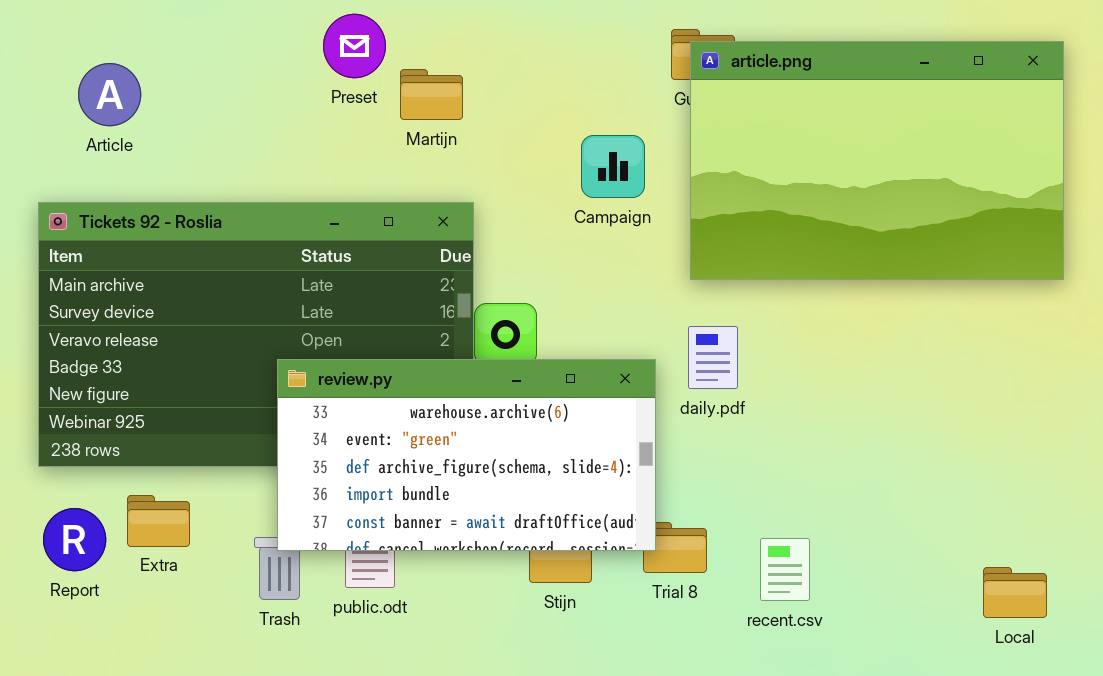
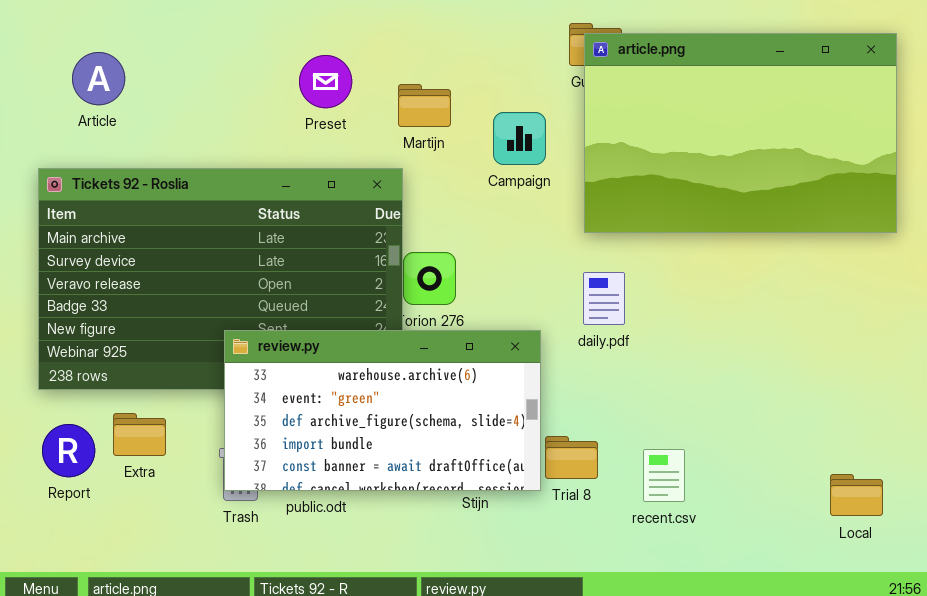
Preset: [323,14,386,78] -> [299,55,352,108], moved
Martijn: [400,69,463,120] -> [398,84,451,127], moved
review.py: [277,359,656,551] -> [224,330,541,491], moved

